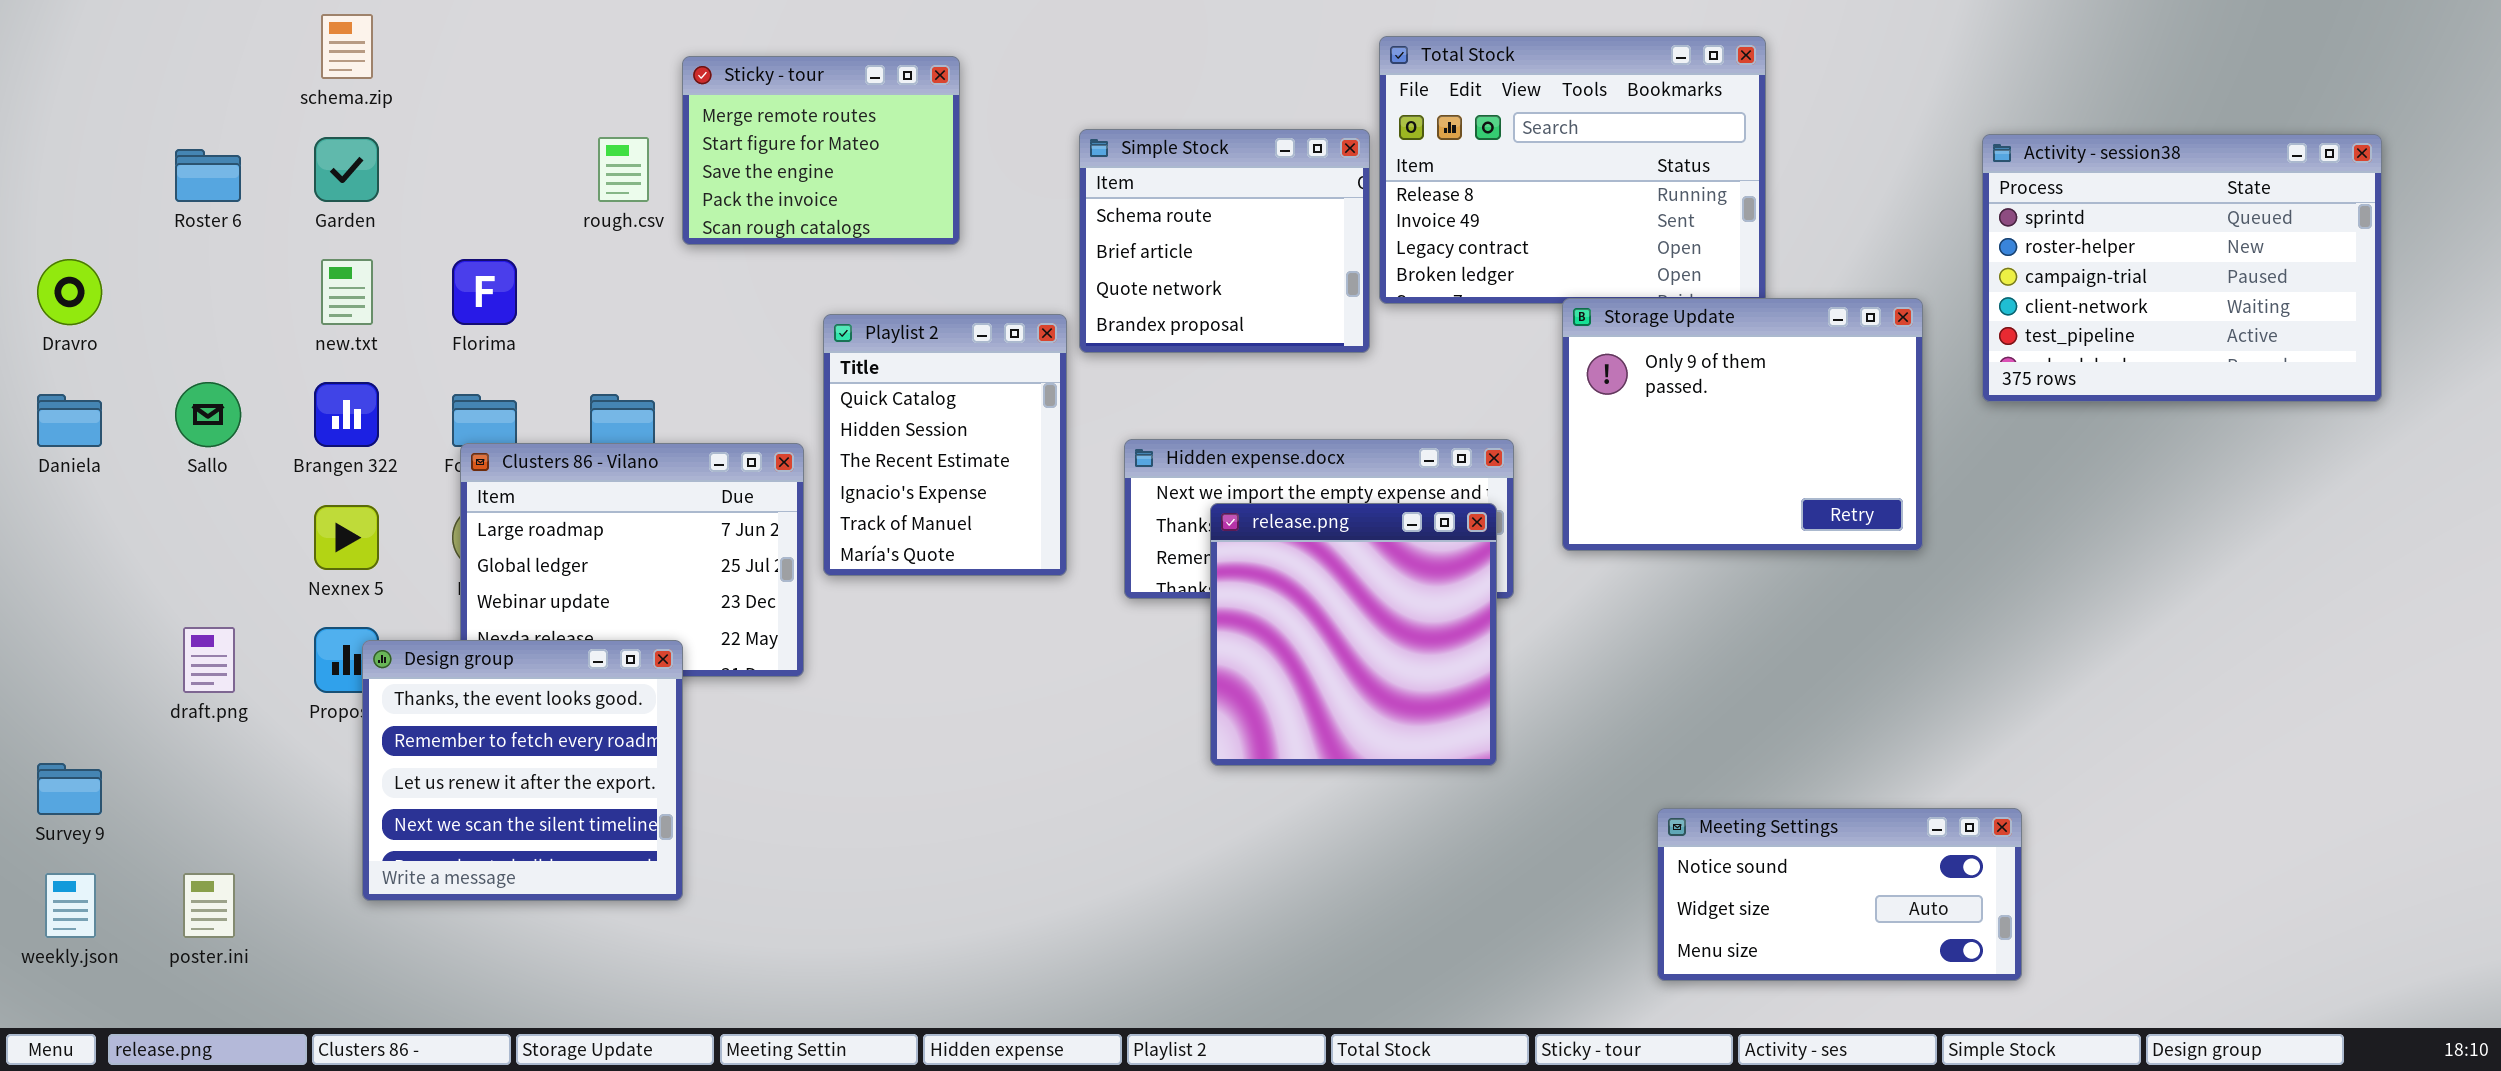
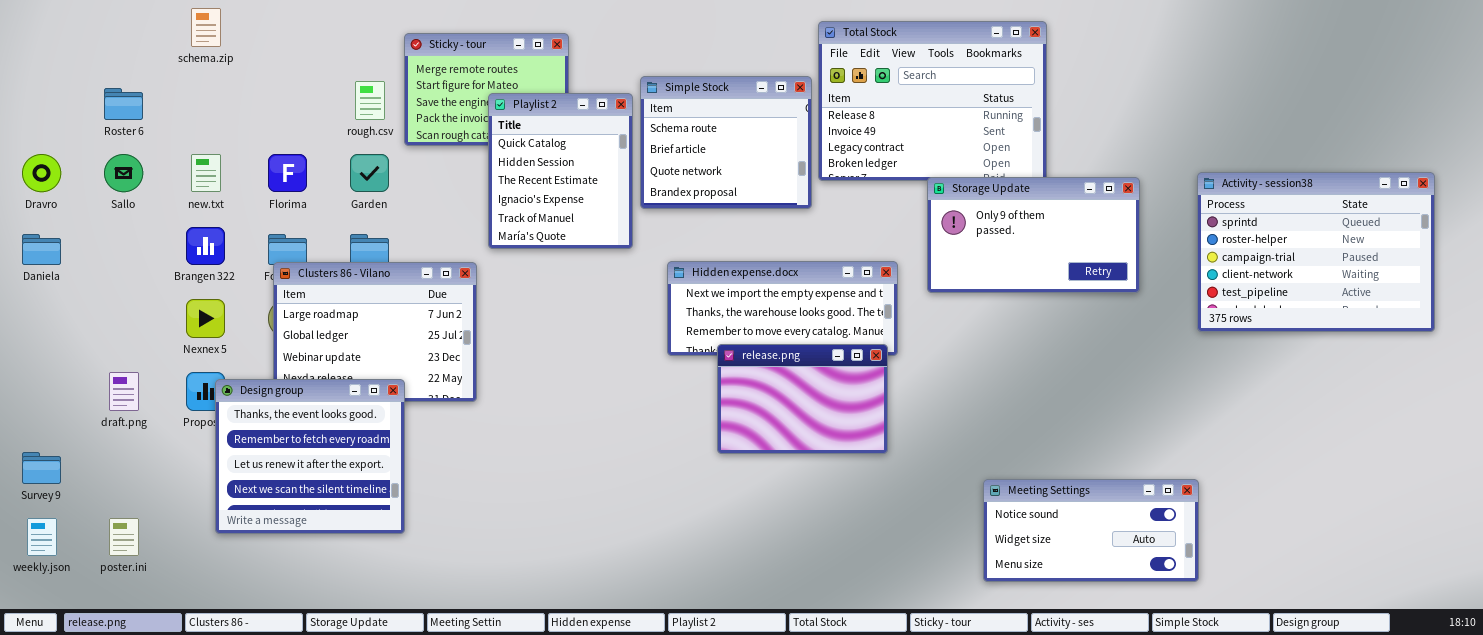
Activity - session38: [1982,134,2382,402] -> [1197,172,1435,332], moved
Garden: [314,137,379,202] -> [350,154,389,192], moved
Storage Update: [1562,298,1923,551] -> [927,177,1140,293], resized
Playlist 2: [823,314,1067,576] -> [488,93,633,249], moved
Sallo: [175,382,241,447] -> [104,154,143,192], moved
release.png: [1210,503,1497,766] -> [717,344,888,454], resized

